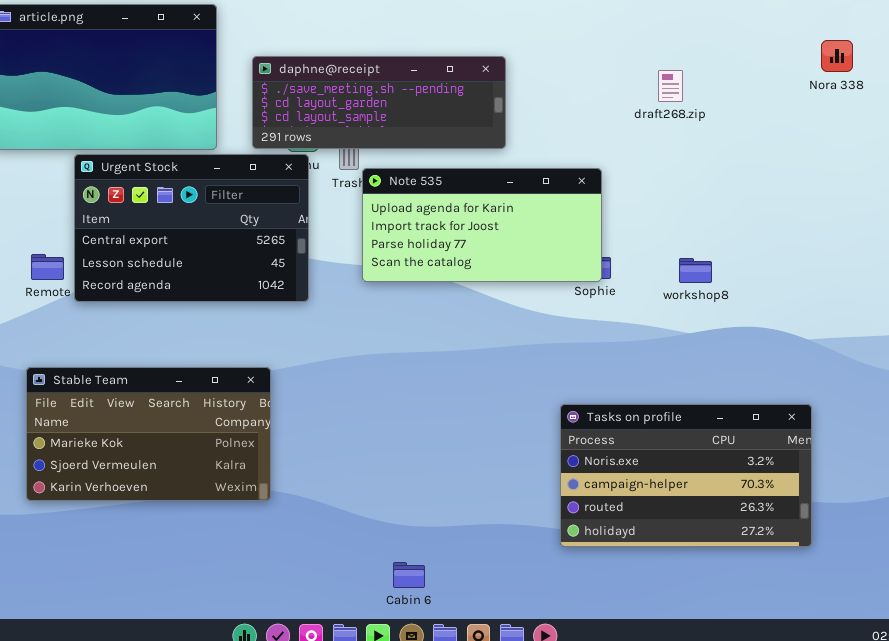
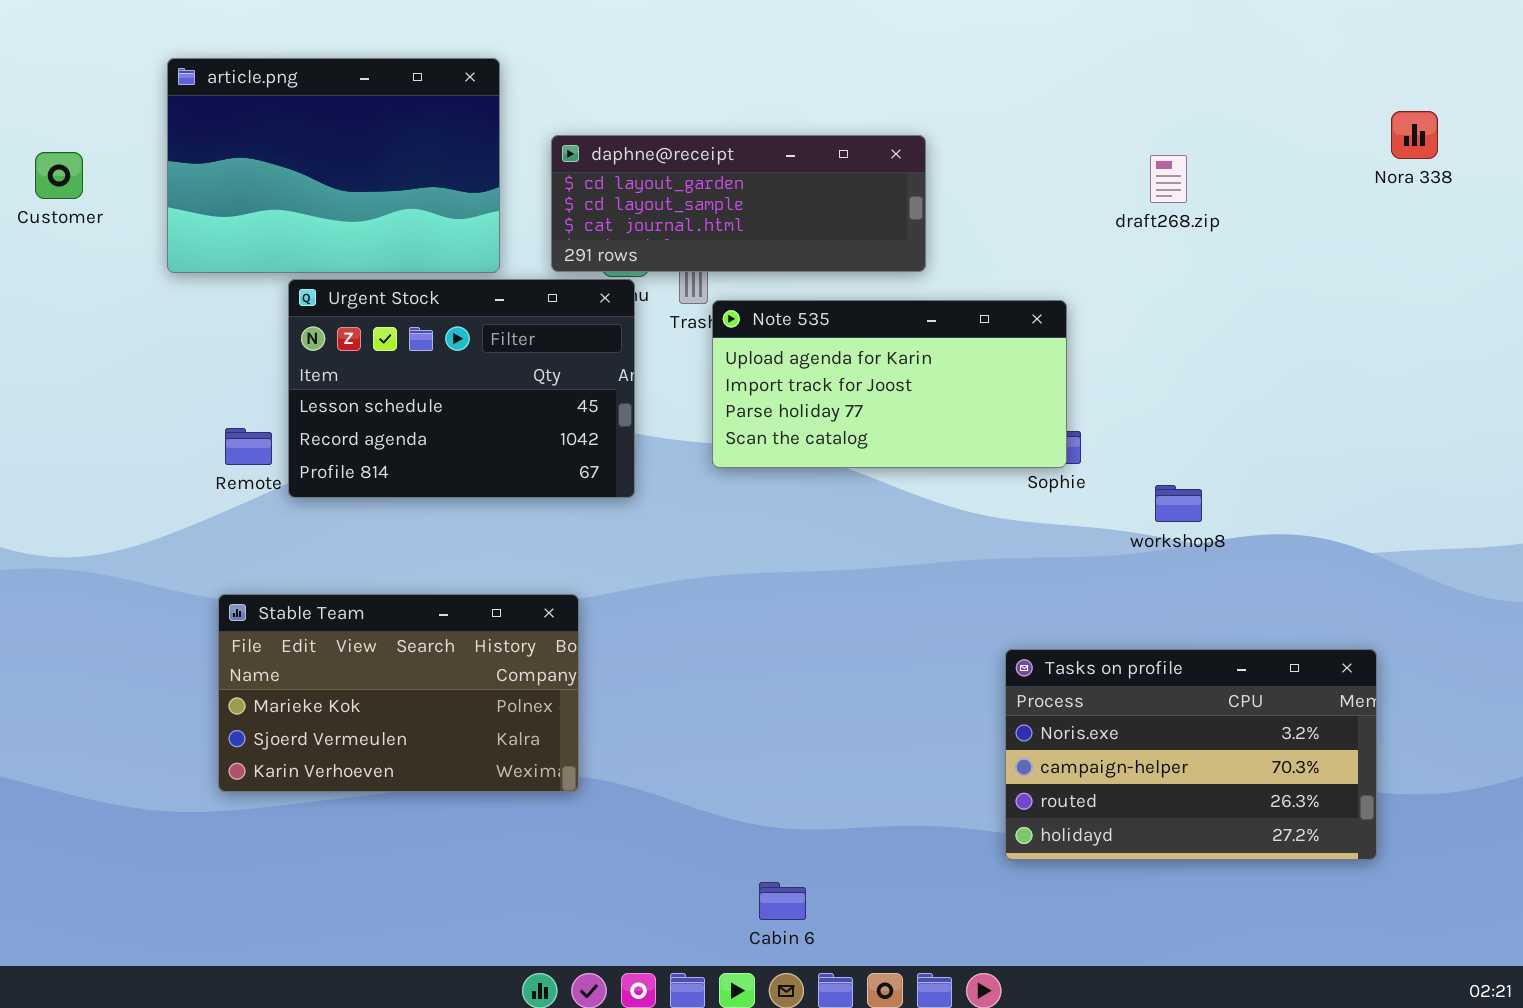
daphne@receipt: [252,56,506,149] -> [551,135,926,272], scrolled down 1 row
Urgent Stock: [74,154,309,302] -> [288,279,635,498], scrolled down 1 row
workshop8: [679,258,712,283] -> [1155,485,1202,522], moved

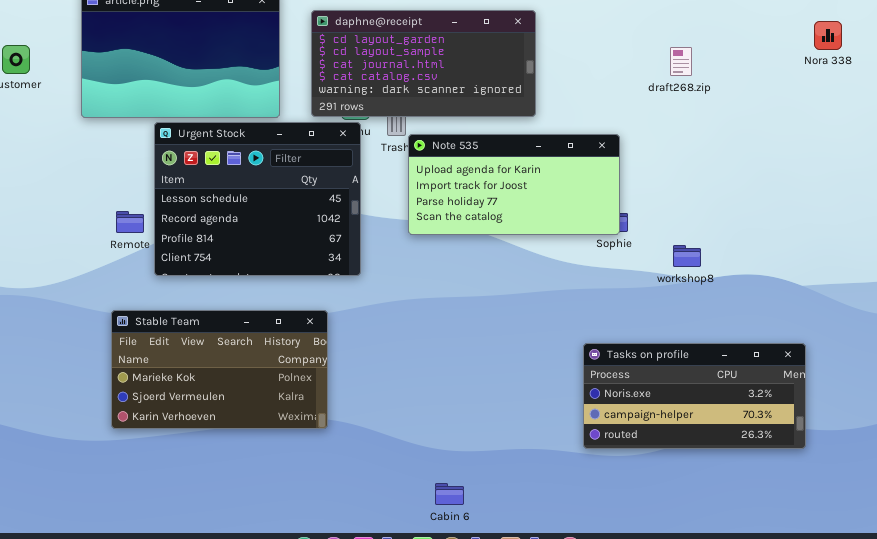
daphne@receipt: [551,135,926,272] -> [311,10,536,117], resized
Urgent Stock: [288,279,635,498] -> [154,122,361,276], resized
Tasks on profile: [1005,649,1377,860] -> [583,343,806,449], resized

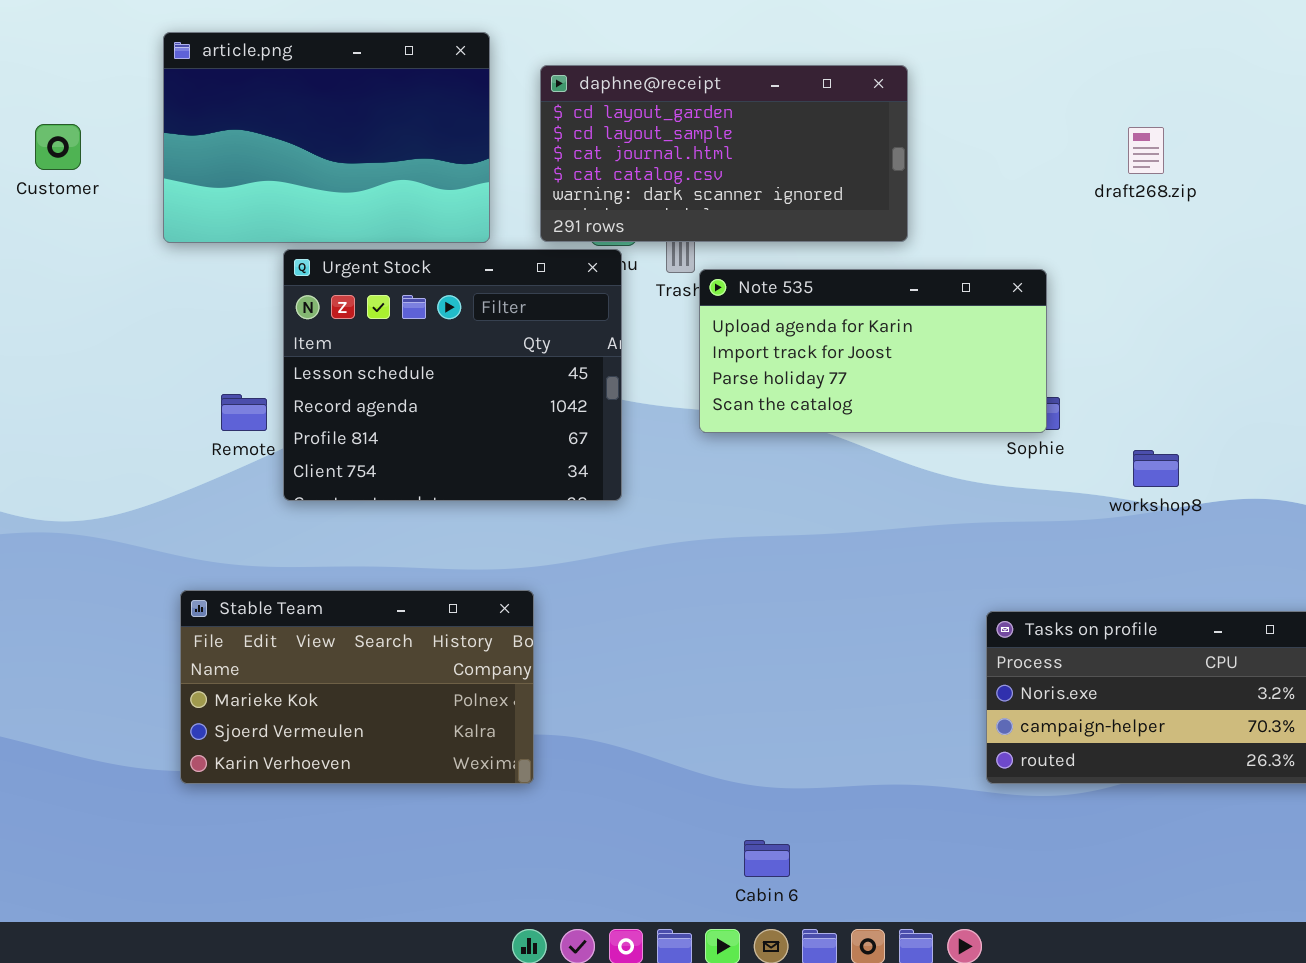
Stable Team: [111,310,328,429] -> [180,590,534,784], moved

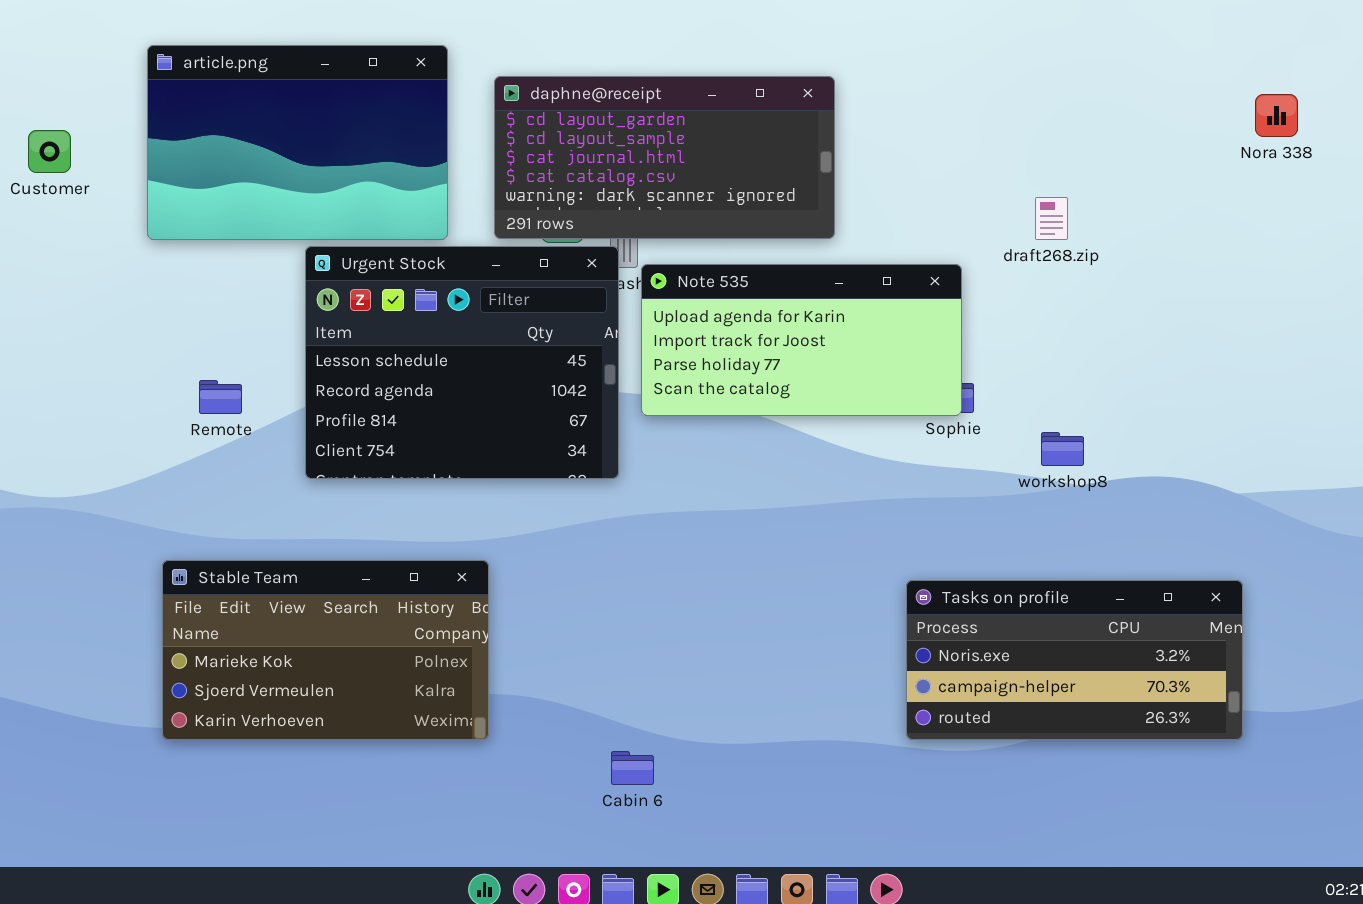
draft268.zip: [1128,127,1164,174] -> [1035,197,1068,240], moved
Urgent Stock: [283,249,622,501] -> [305,246,619,479], moved
Cabin 6: [744,840,790,877] -> [611,751,654,785], moved

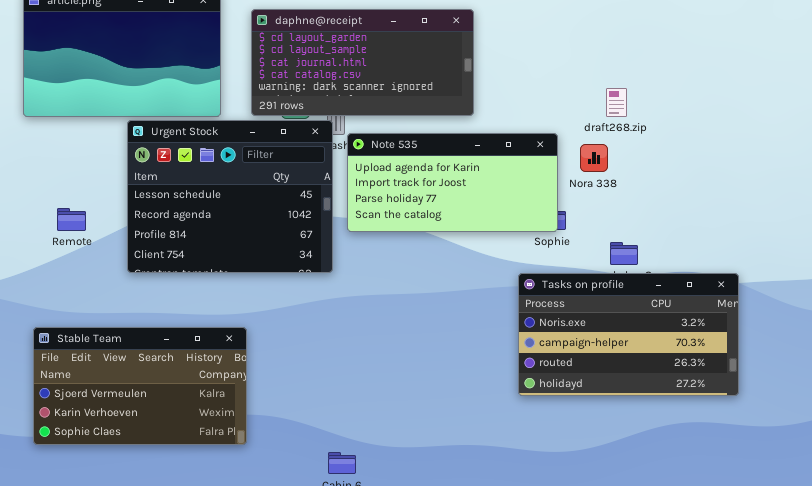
Nora 338: [1255,94,1298,137] -> [580,144,608,172], moved
Stable Team: [162,560,489,740] -> [33,327,247,445], scrolled down 1 row
Tasks on profile: [906,580,1243,740] -> [518,273,739,396], moved, resized

